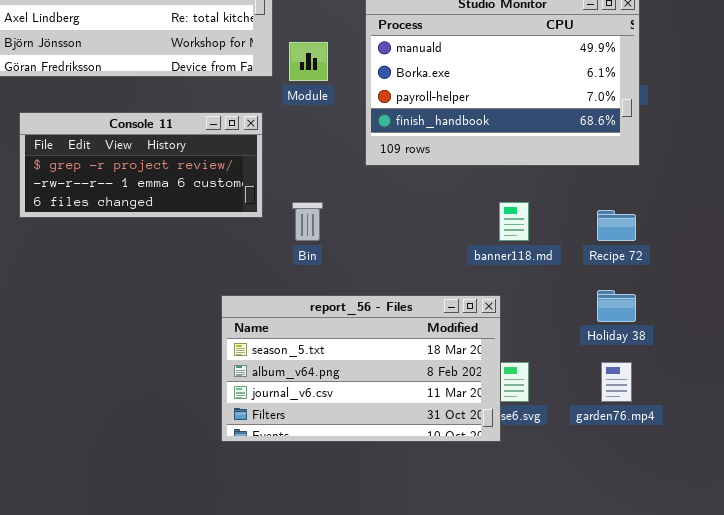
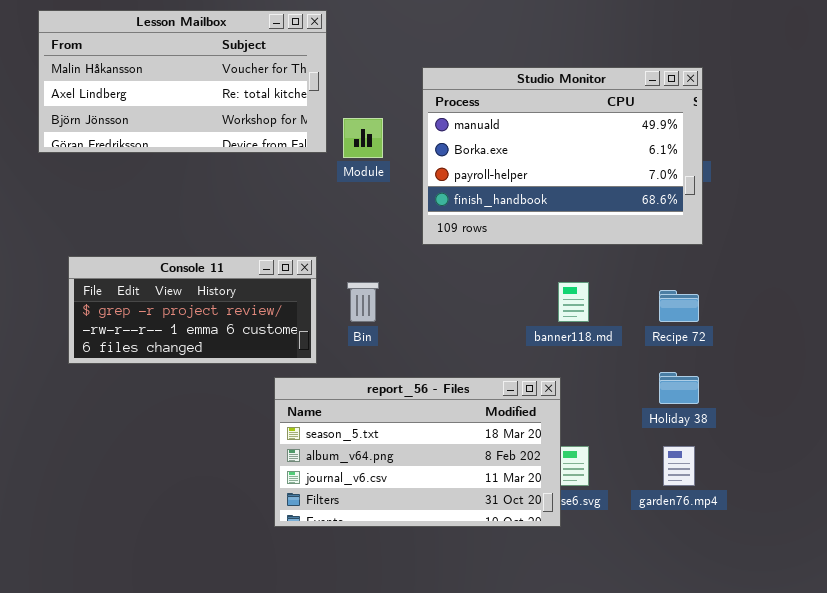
Console 11: [19,112,263,218] -> [68,256,317,364], moved

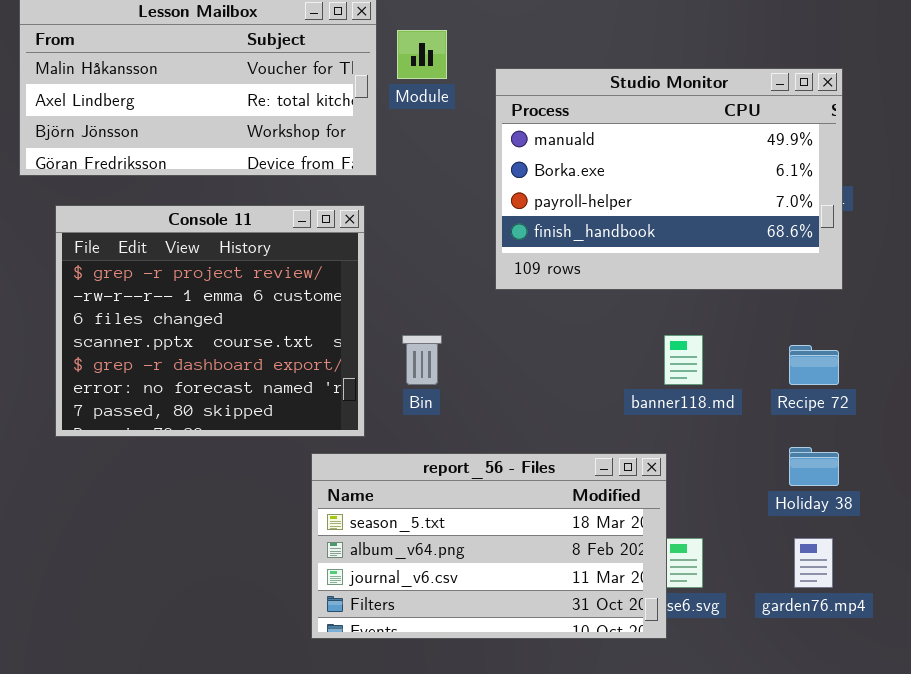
Module: [343,118,383,158] -> [397,30,447,79], moved
Console 11: [68,256,317,364] -> [55,205,365,437], resized

